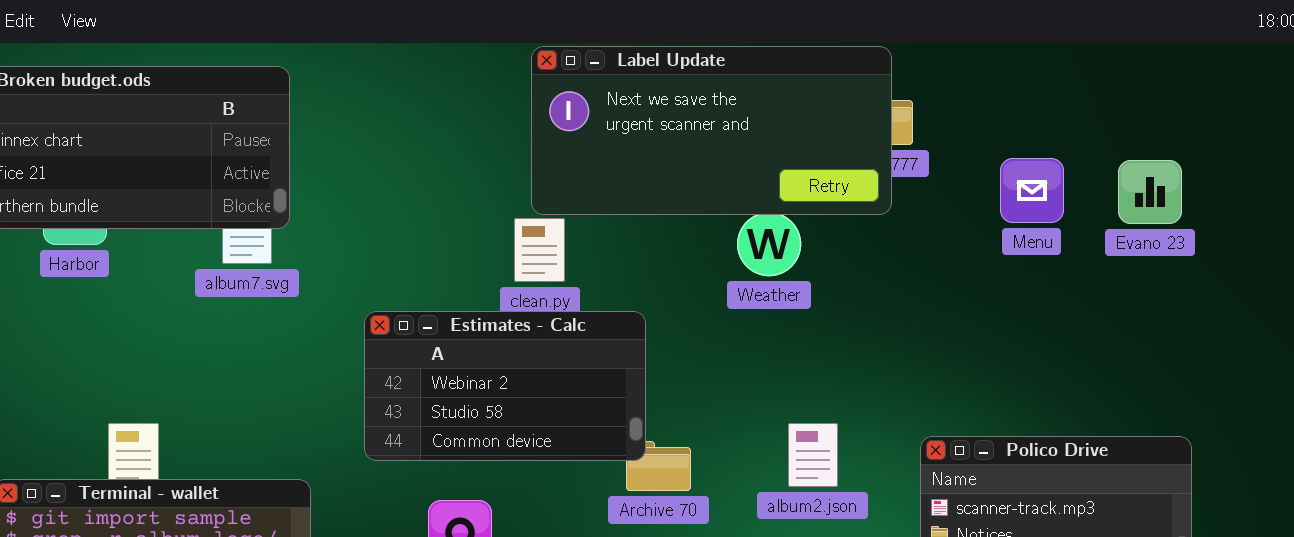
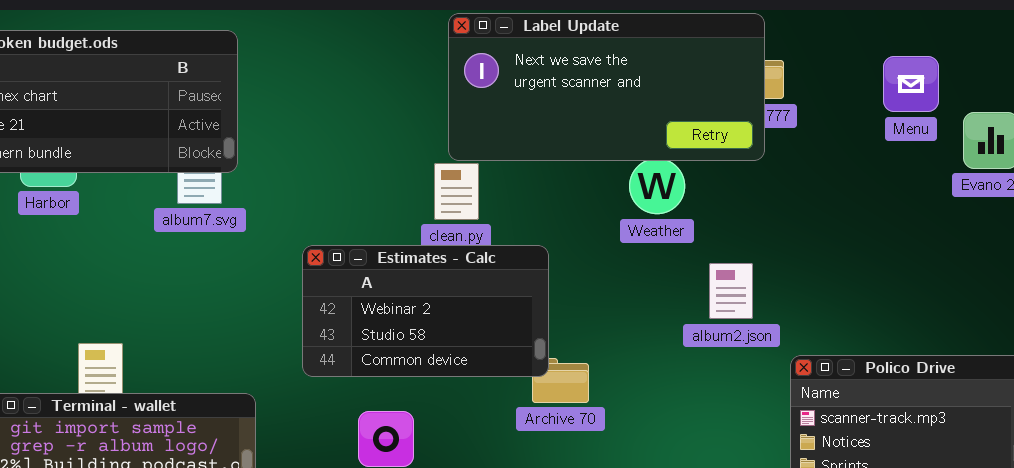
Menu: [1000,158,1064,223] -> [883,56,939,112], moved
album2.json: [788,423,838,487] -> [709,263,753,319], moved

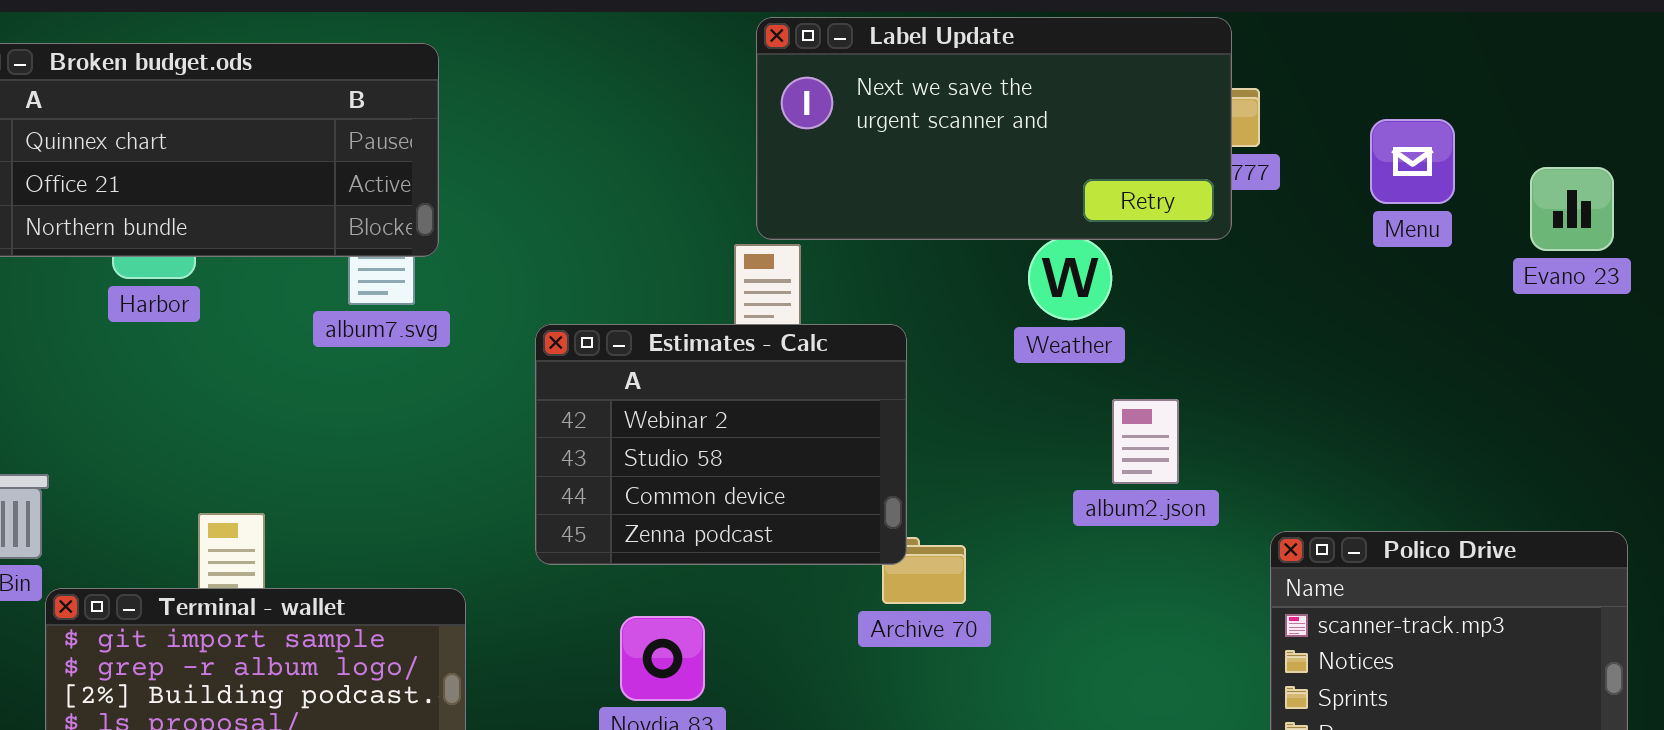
Menu: [883,56,939,112] -> [1370,119,1455,204], moved
Estimates - Calc: [302,245,549,377] -> [535,324,907,565], resized
album2.json: [709,263,753,319] -> [1112,399,1179,484], moved

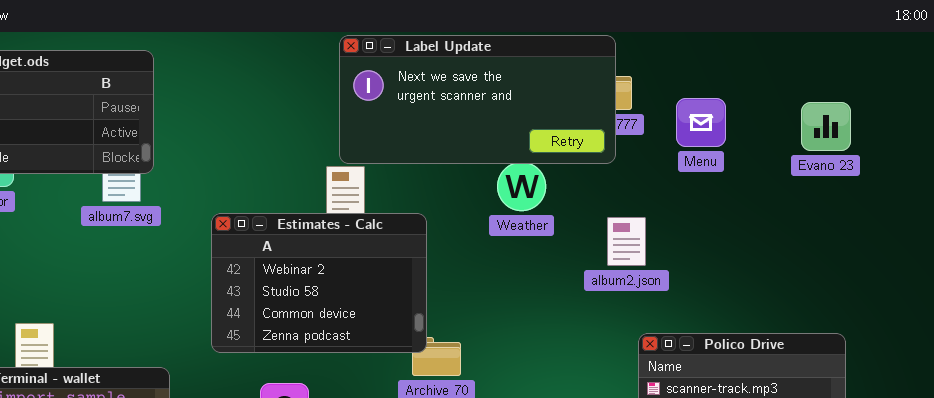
Menu: [1370,119,1455,204] -> [676,98,726,147], moved
Evano 23: [1530,167,1614,251] -> [801,102,851,151], moved
album2.json: [1112,399,1179,484] -> [607,217,646,266], moved

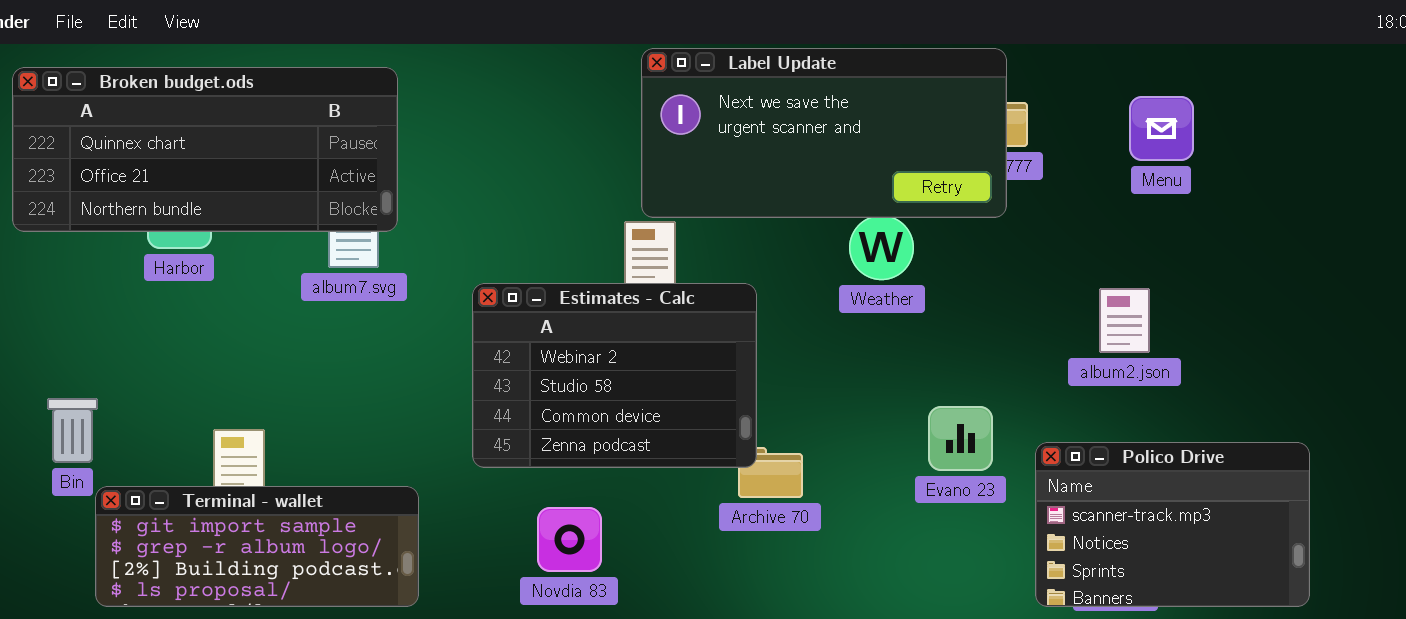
Menu: [676,98,726,147] -> [1129,96,1194,161], moved
Evano 23: [801,102,851,151] -> [928,406,993,471], moved
album2.json: [607,217,646,266] -> [1099,288,1150,353], moved

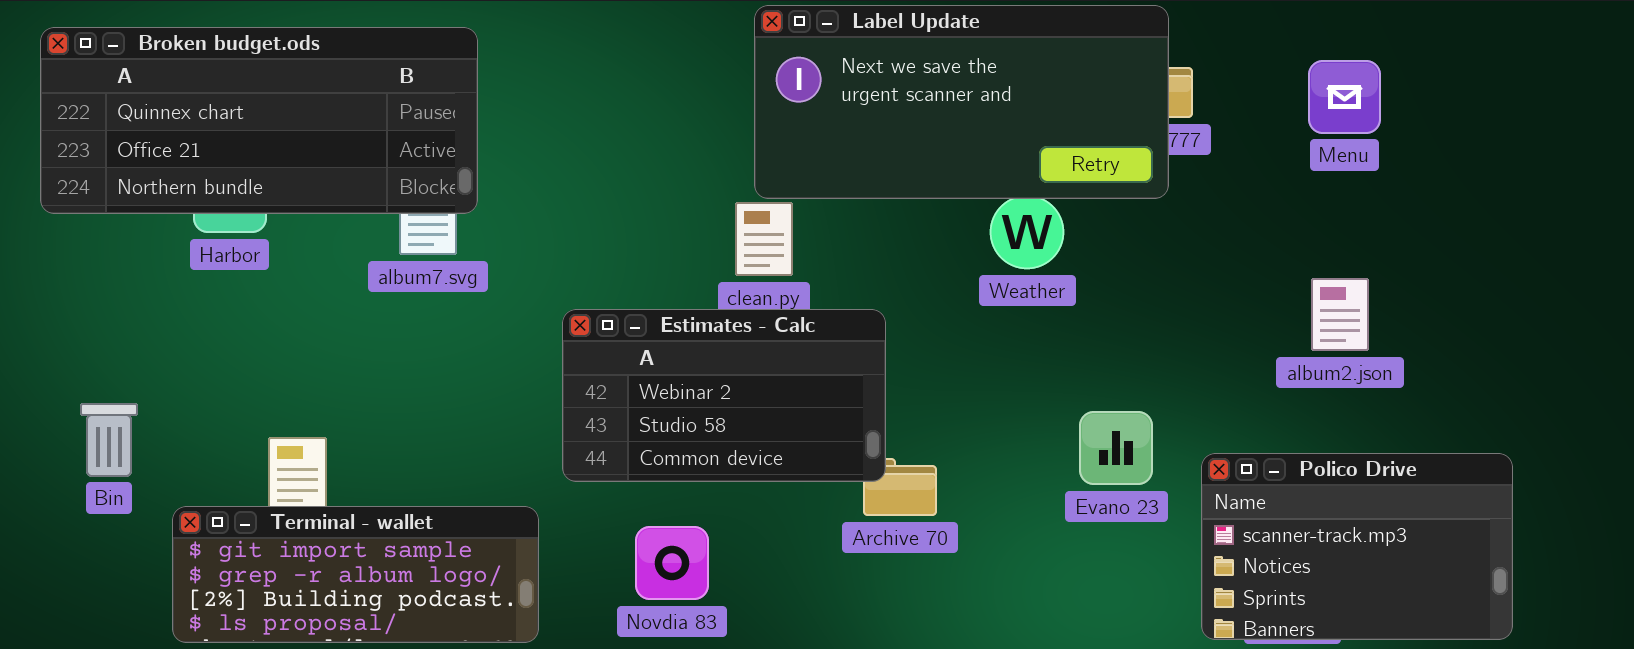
Estimates - Calc: [472,283,757,468] -> [562,309,886,482], resized
album2.json: [1099,288,1150,353] -> [1311,278,1369,351], moved
Terminal - wallet: [95,486,419,607] -> [172,506,539,643], moved

